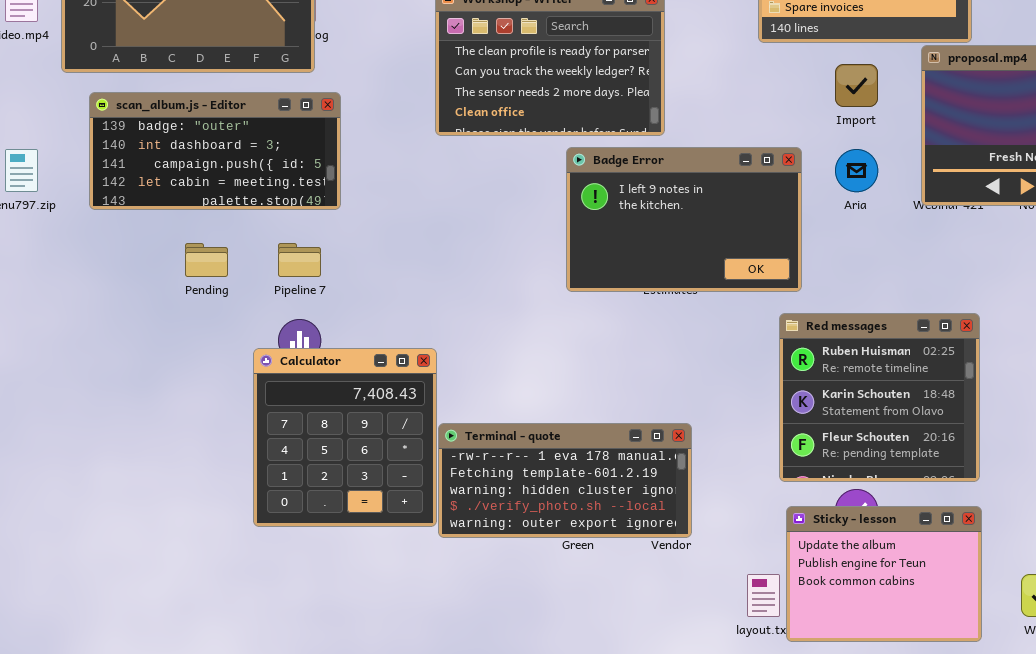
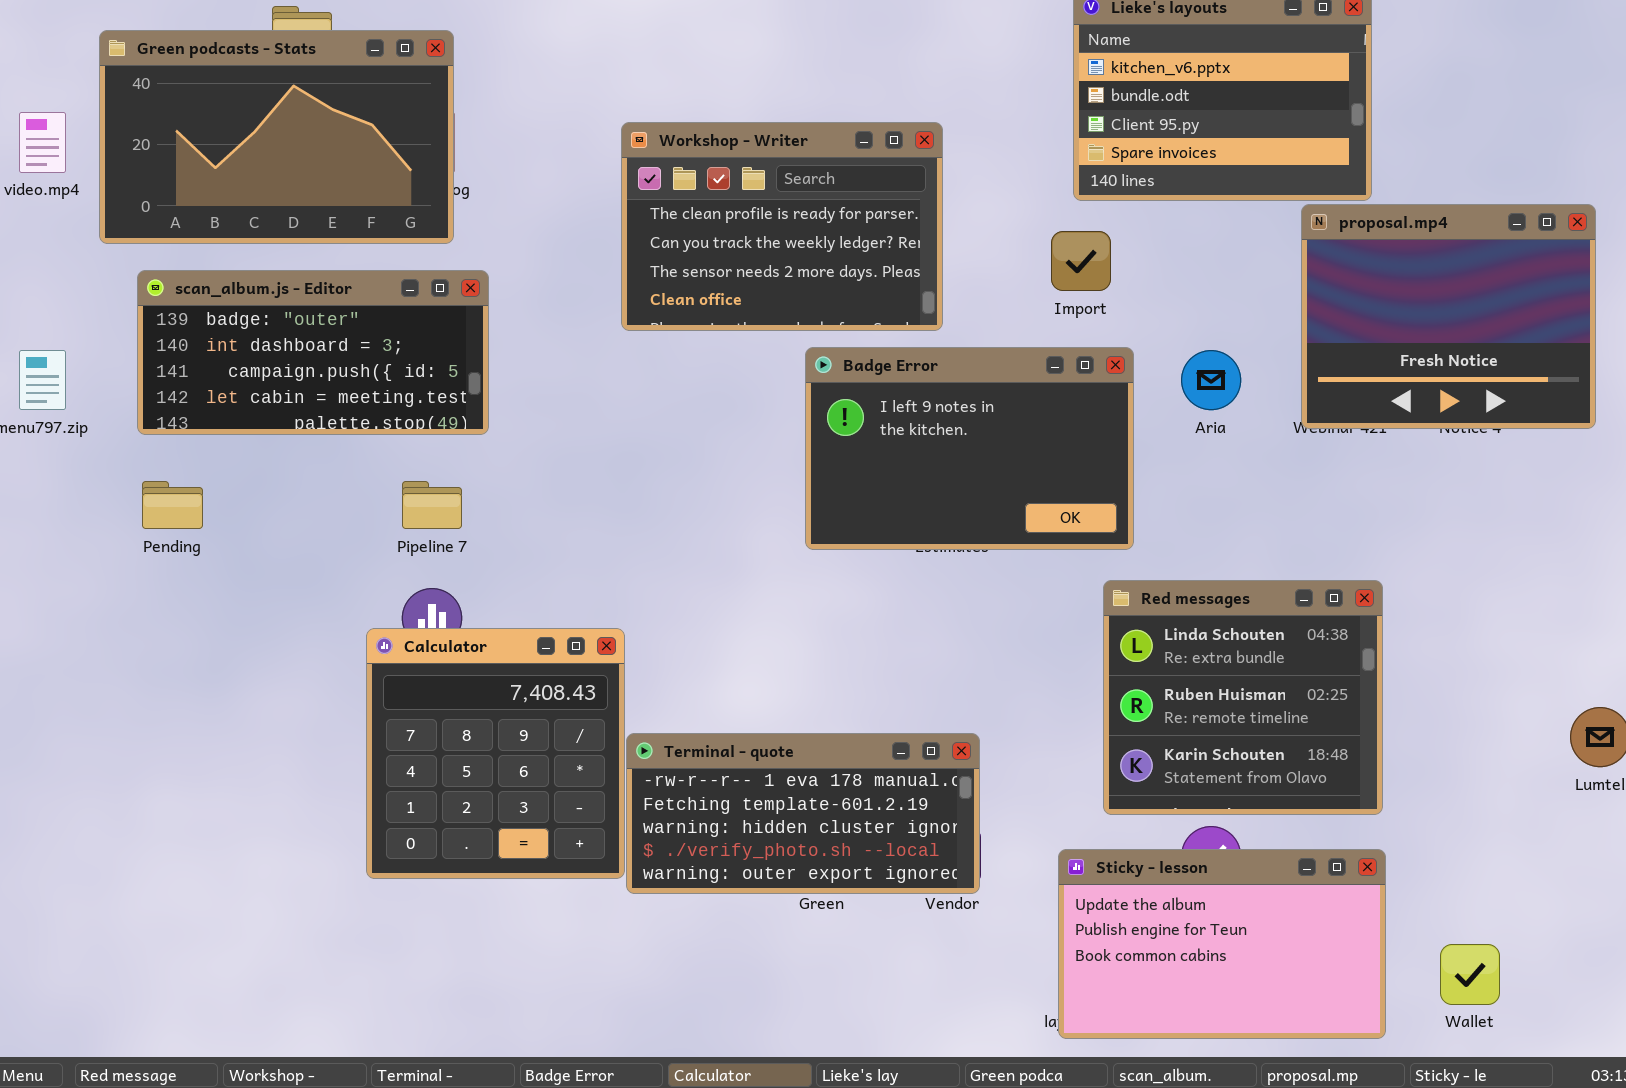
Import: [835,64,878,107] -> [1051,231,1111,291], moved
Pending: [185,243,228,277] -> [142,481,203,529], moved
Red messages: [779,313,980,482] -> [1103,580,1383,815], scrolled up 1 row
Sticky - lesson: [786,506,982,642] -> [1058,849,1386,1039], resized

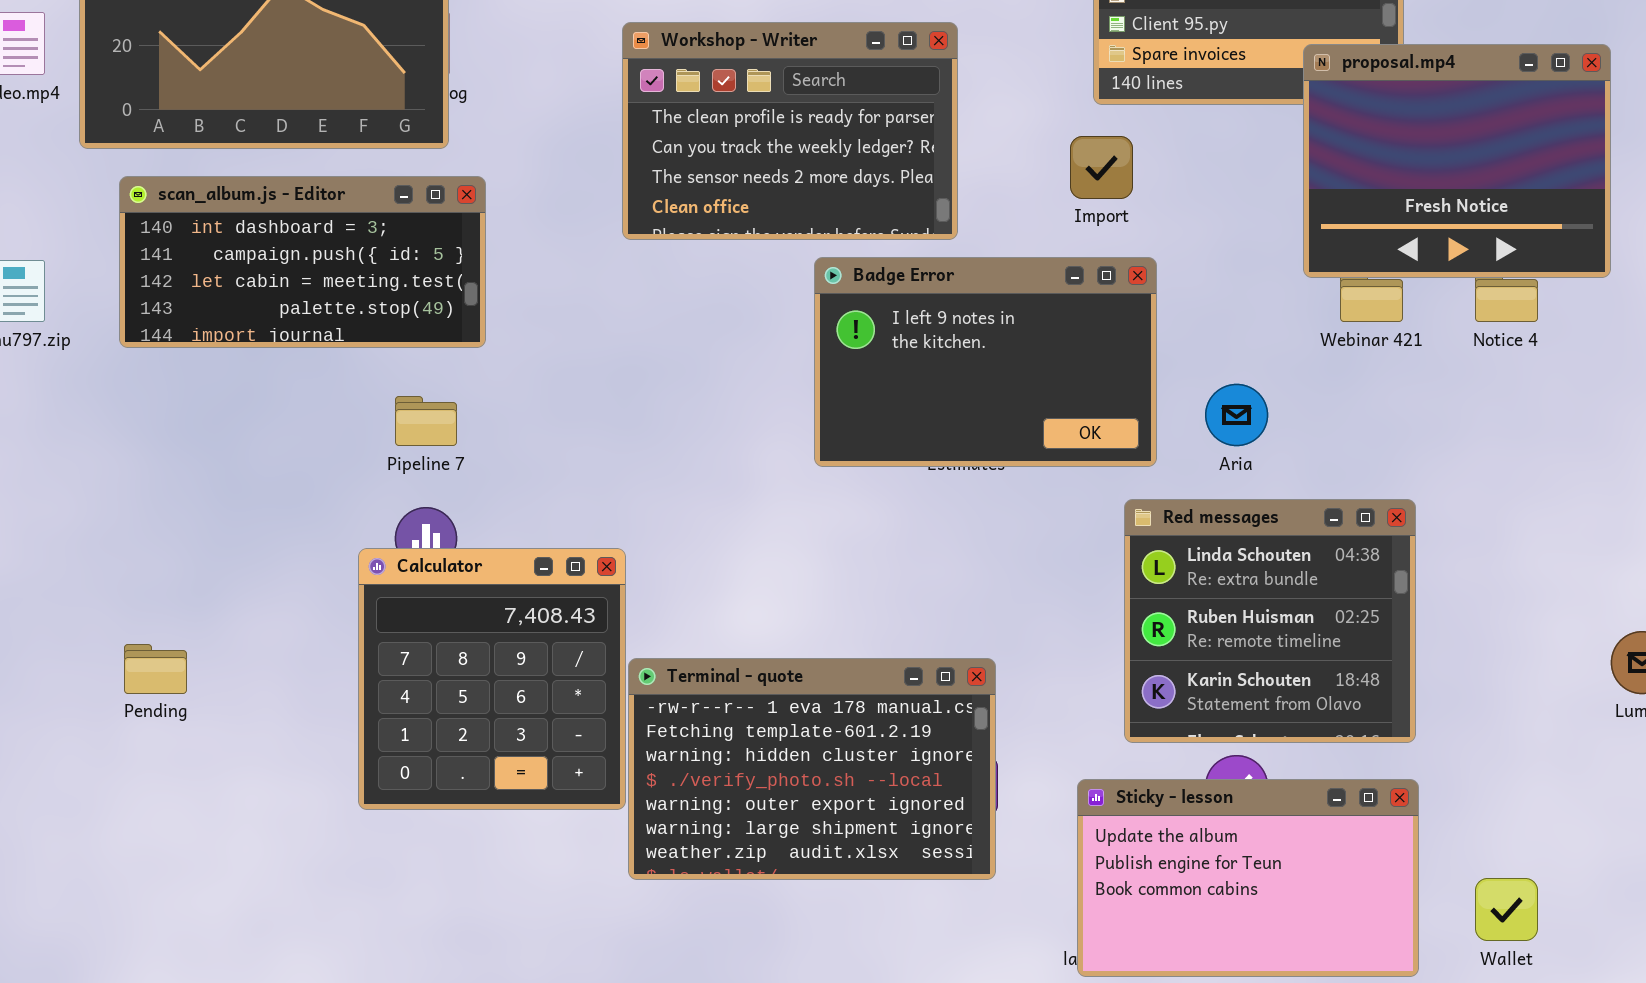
proposal.mp4: [1301,204,1596,429] -> [1303,44,1611,278], moved
scan_album.js - Editor: [137,270,489,435] -> [119,176,486,348], scrolled down 1 row
Aria: [1181,350,1241,410] -> [1205,384,1268,446], moved
Pending: [142,481,203,529] -> [124,644,187,694], moved
Terminal - quote: [626,733,980,894] -> [628,658,996,880], resized

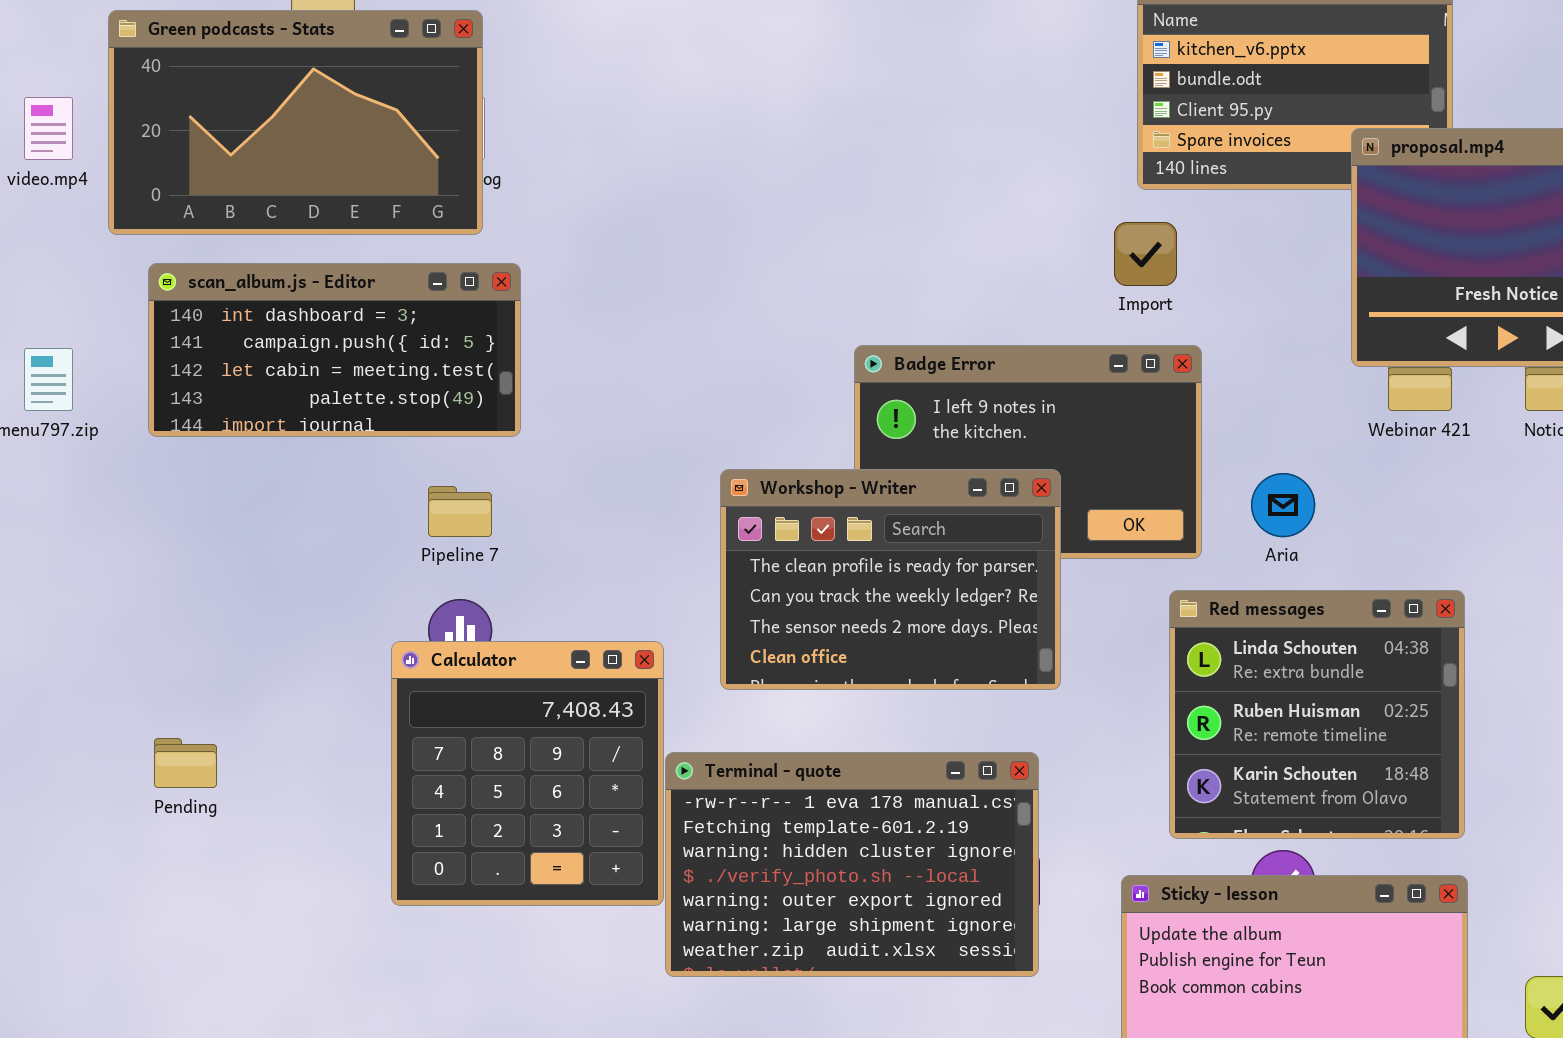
Workshop - Writer: [622,22,958,240] -> [720,469,1061,690], moved

